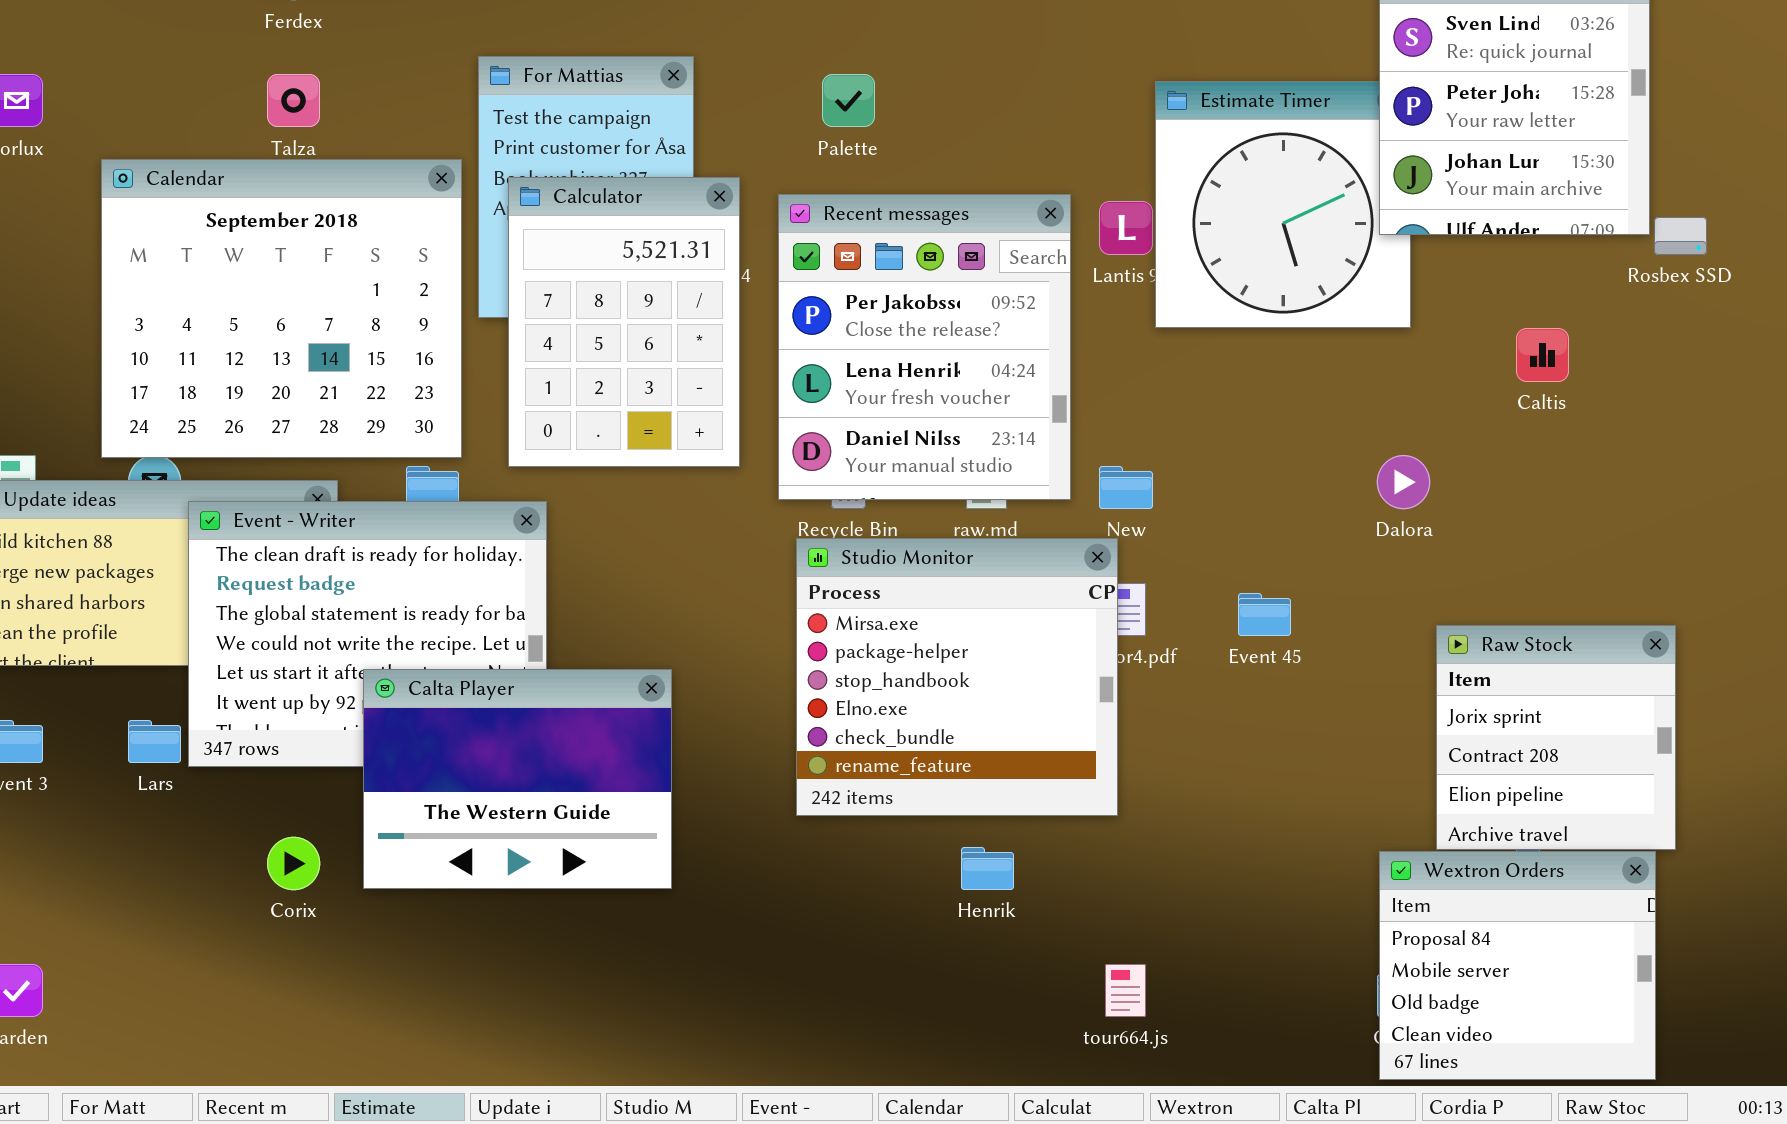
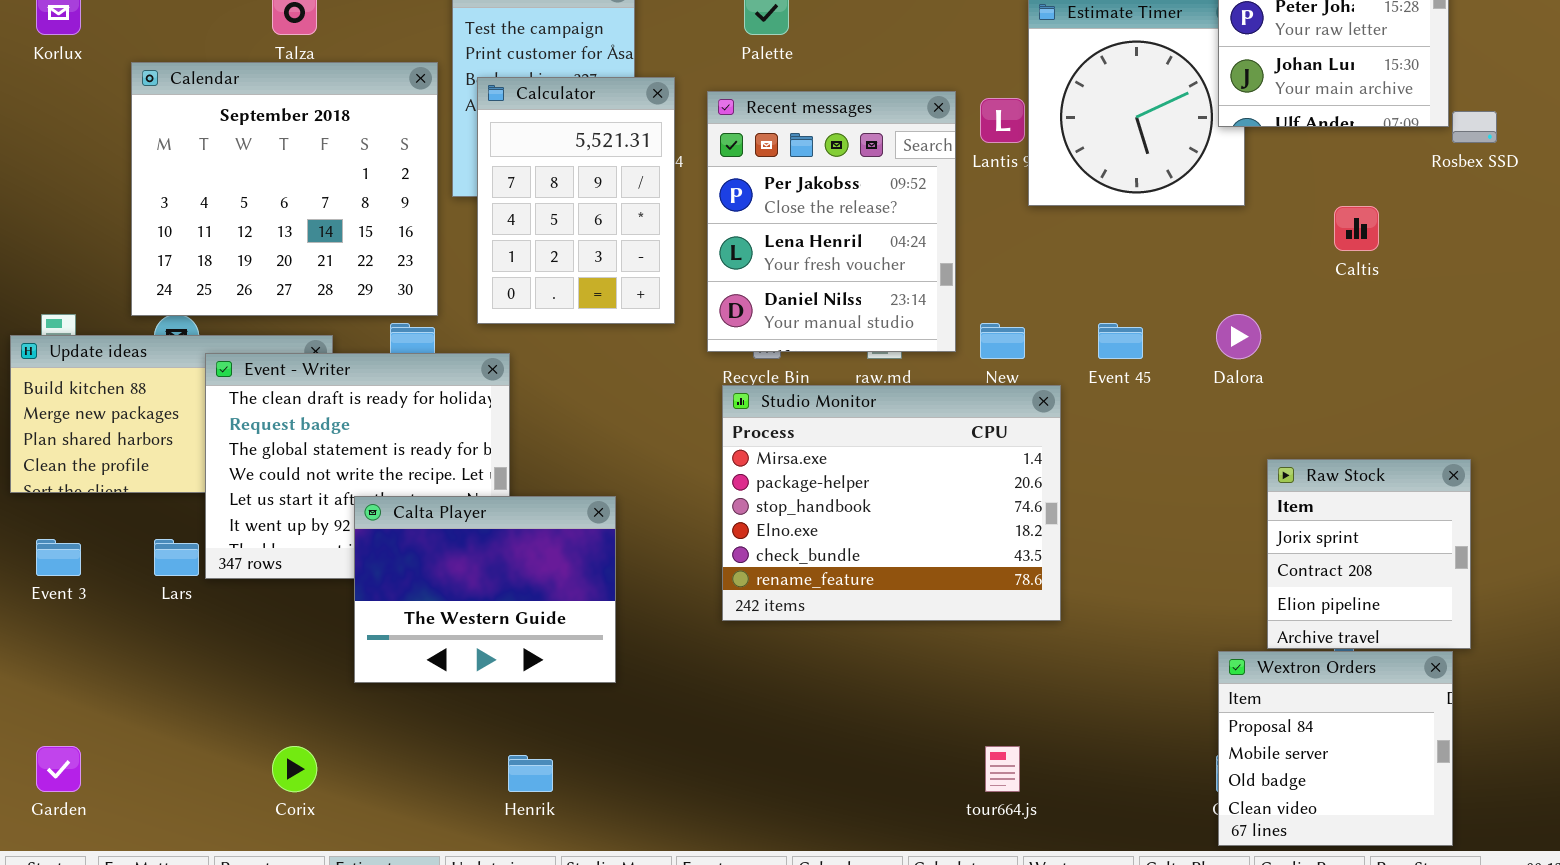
Studio Monitor: [796,538,1118,816] -> [722,385,1061,621], resized
Event 45: [1238,593,1291,636] -> [1098,323,1143,359], moved
Corix: [267,837,320,890] -> [272,746,317,792], moved
Henrik: [961,847,1014,890] -> [508,755,553,792], moved

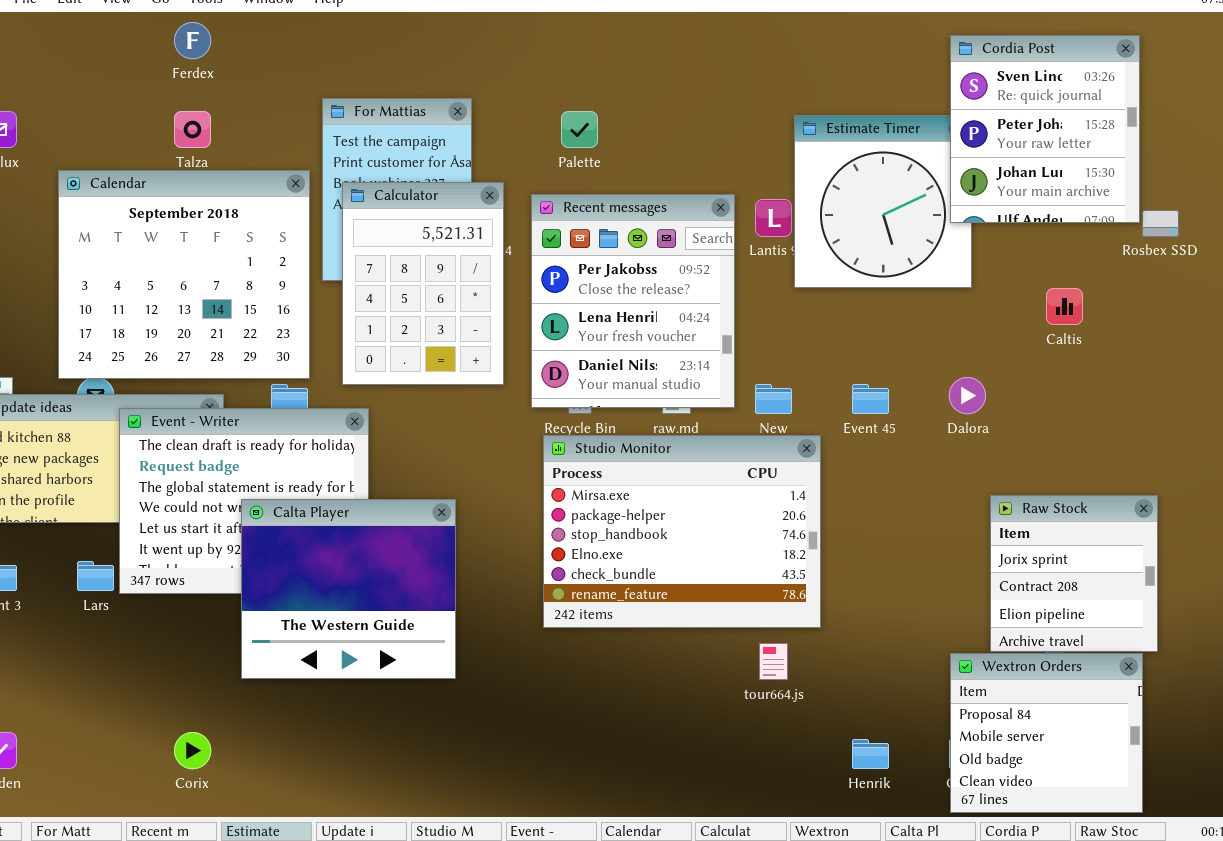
Calta Player: [354,496,616,683] -> [241,499,456,679], resized
tour664.js: [985,746,1020,792] -> [759,643,788,680], moved
Henrik: [508,755,553,792] -> [852,739,889,769], moved

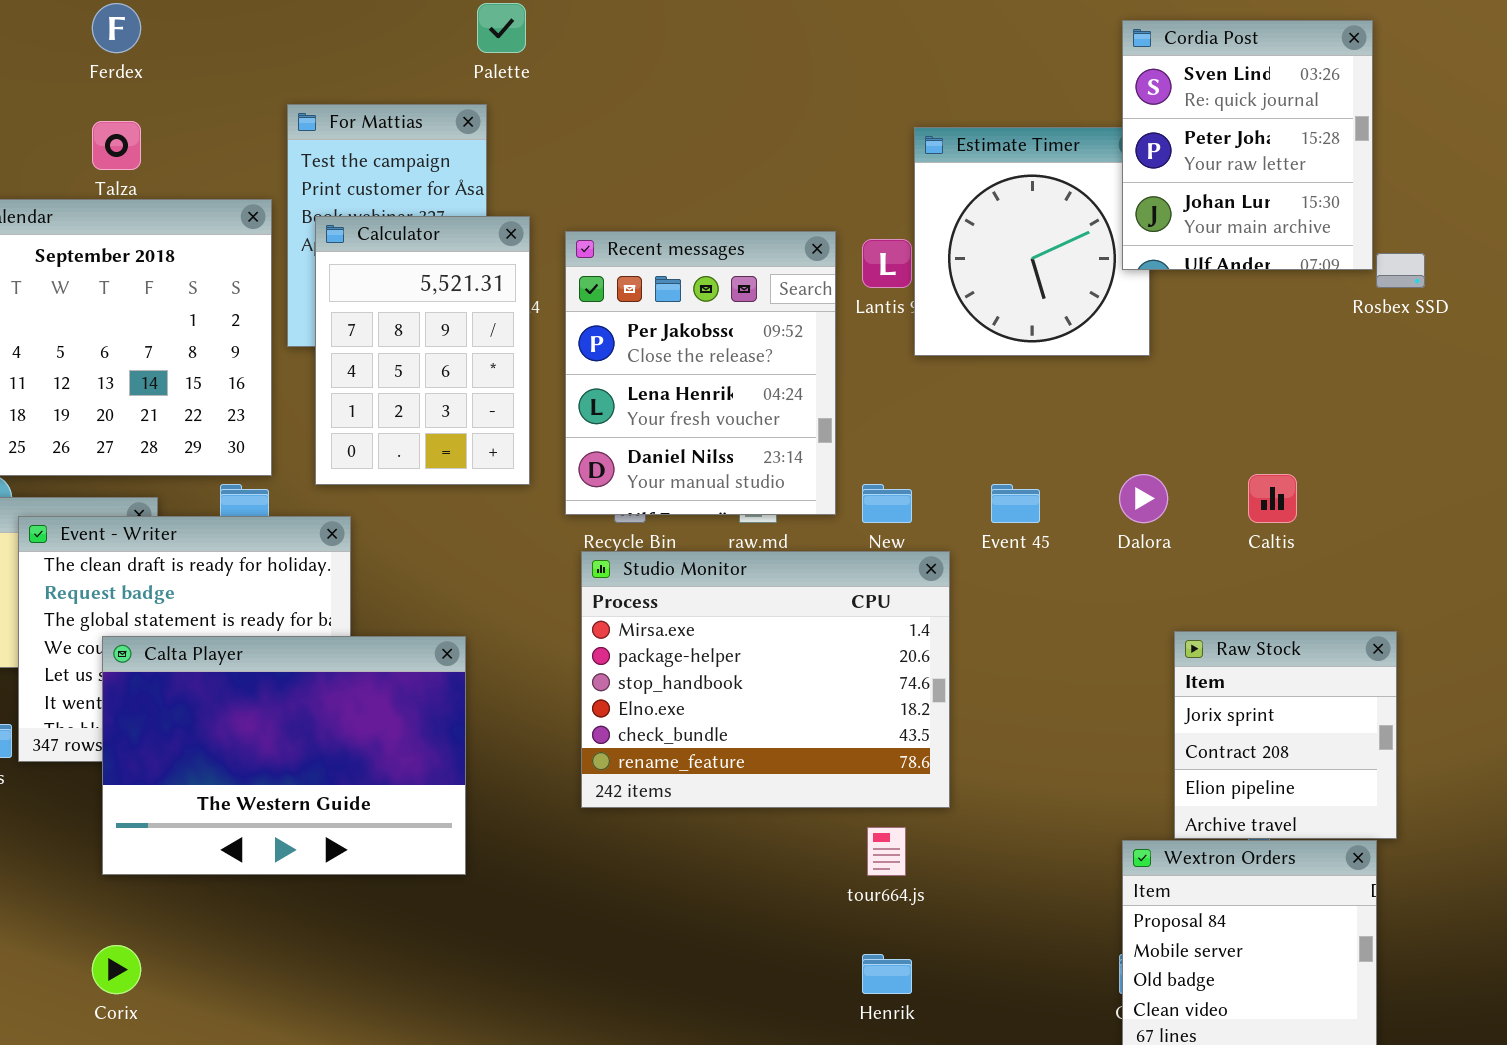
Palette: [561,111,598,148] -> [477,3,526,53], moved
Caltis: [1046,288,1083,325] -> [1248,474,1297,523], moved
Calta Player: [241,499,456,679] -> [102,636,466,875], resized
Henrik: [852,739,889,769] -> [862,954,912,994], moved

